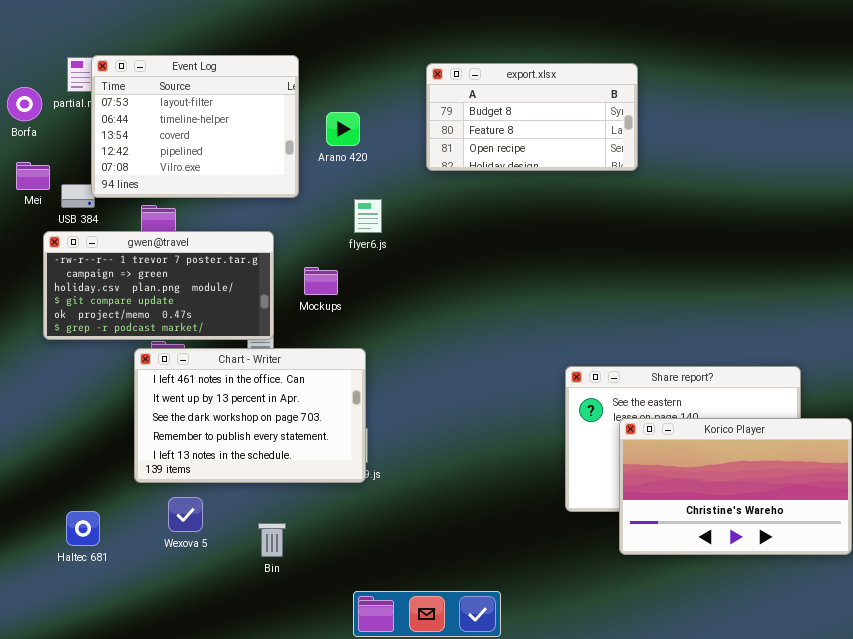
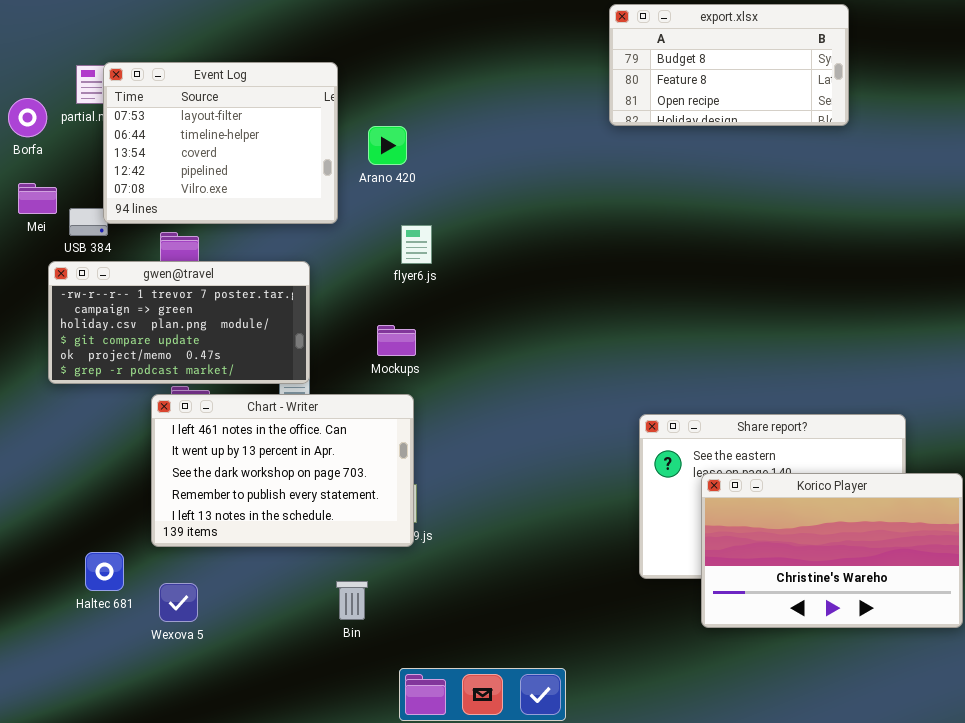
export.xlsx: [426,63,638,171] -> [609,4,849,126], moved
Mockups: [304,267,338,295] -> [377,325,416,356], moved
Wexova 5: [168,497,203,532] -> [159,583,198,622], moved
Haltec 681: [66,511,100,546] -> [85,552,124,591], moved
Bin: [258,523,286,557] -> [336,581,368,620], moved

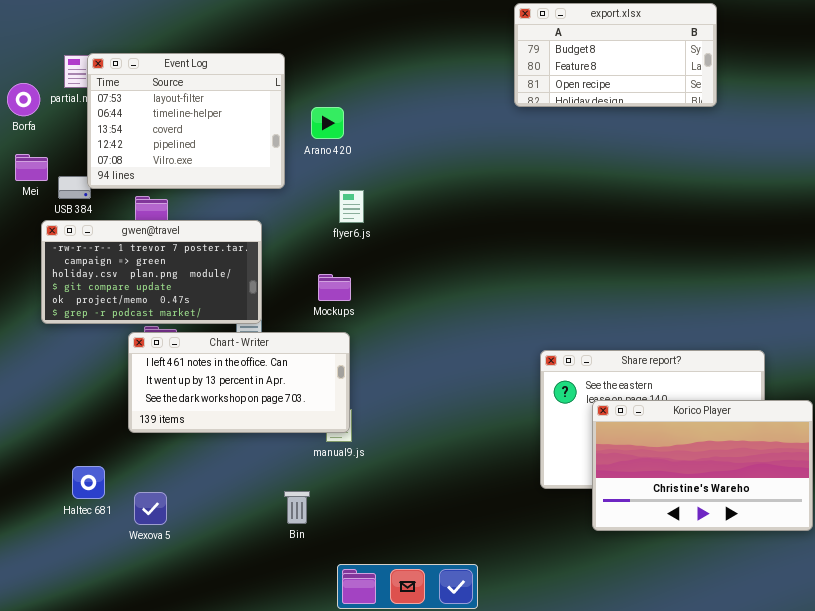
Chart - Writer: [151,394,414,547] -> [128,332,350,433], resized

